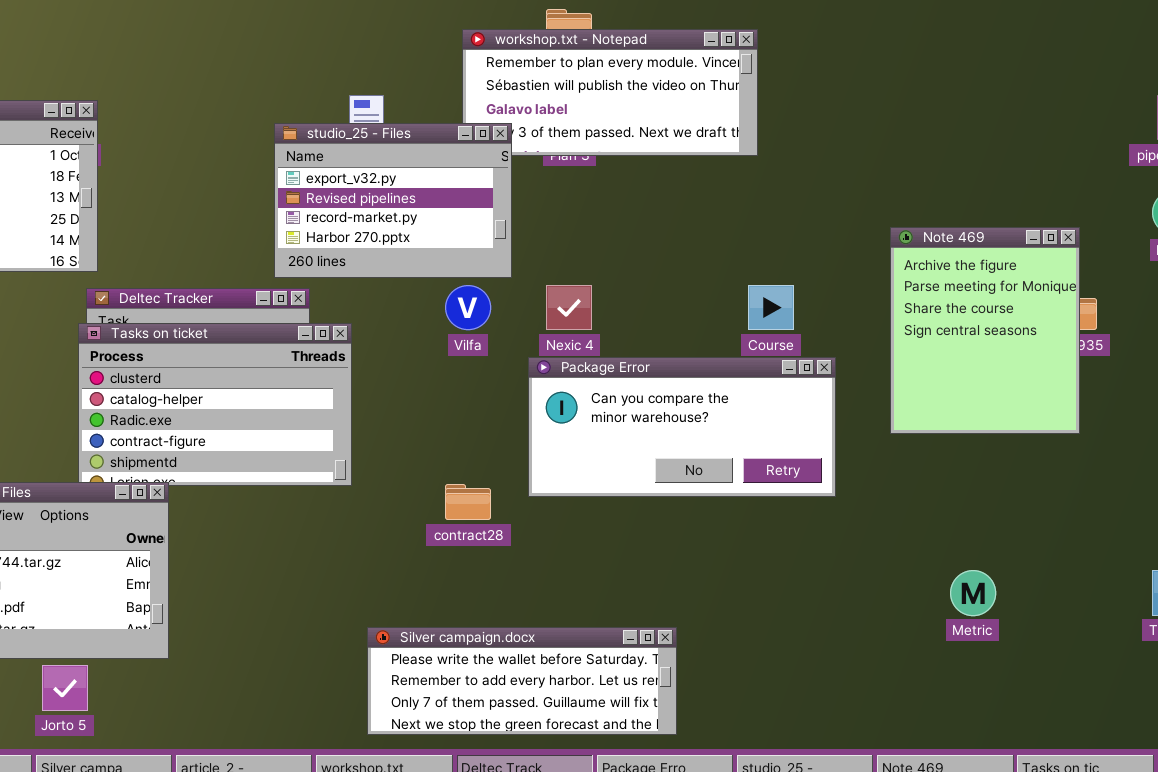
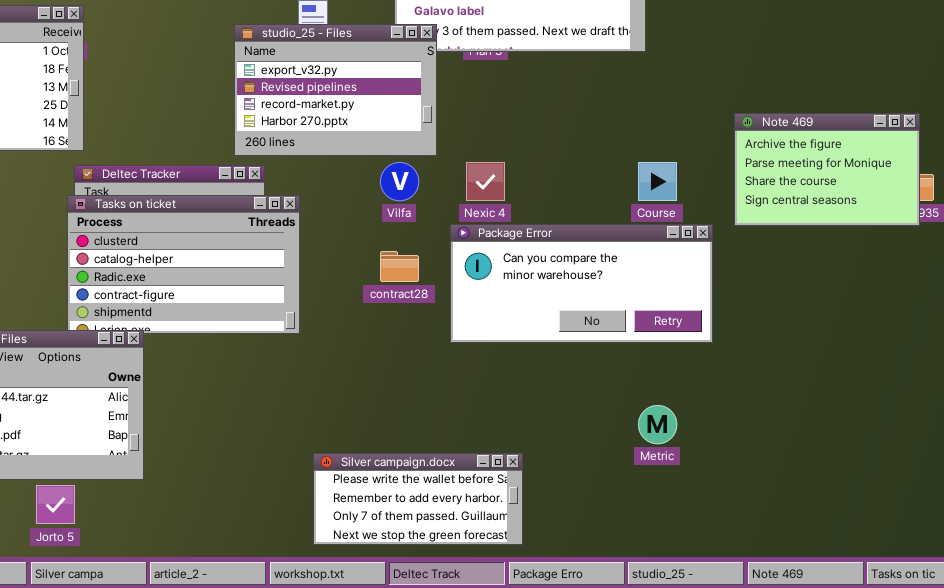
Note 469: [890,227,1080,434] -> [734,113,920,226], resized
contract28: [445,484,491,520] -> [380,251,419,282], moved
Metric: [950,570,996,616] -> [638,405,677,444], moved
Silver campaign.docx: [367,627,677,735] -> [313,453,523,545], resized

